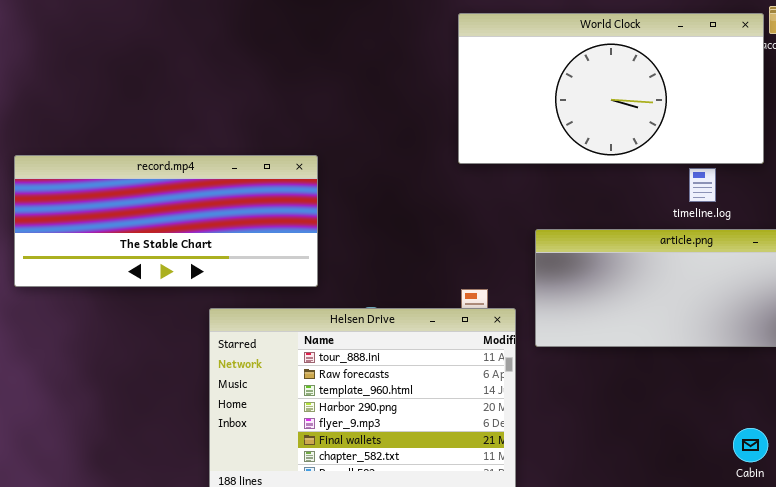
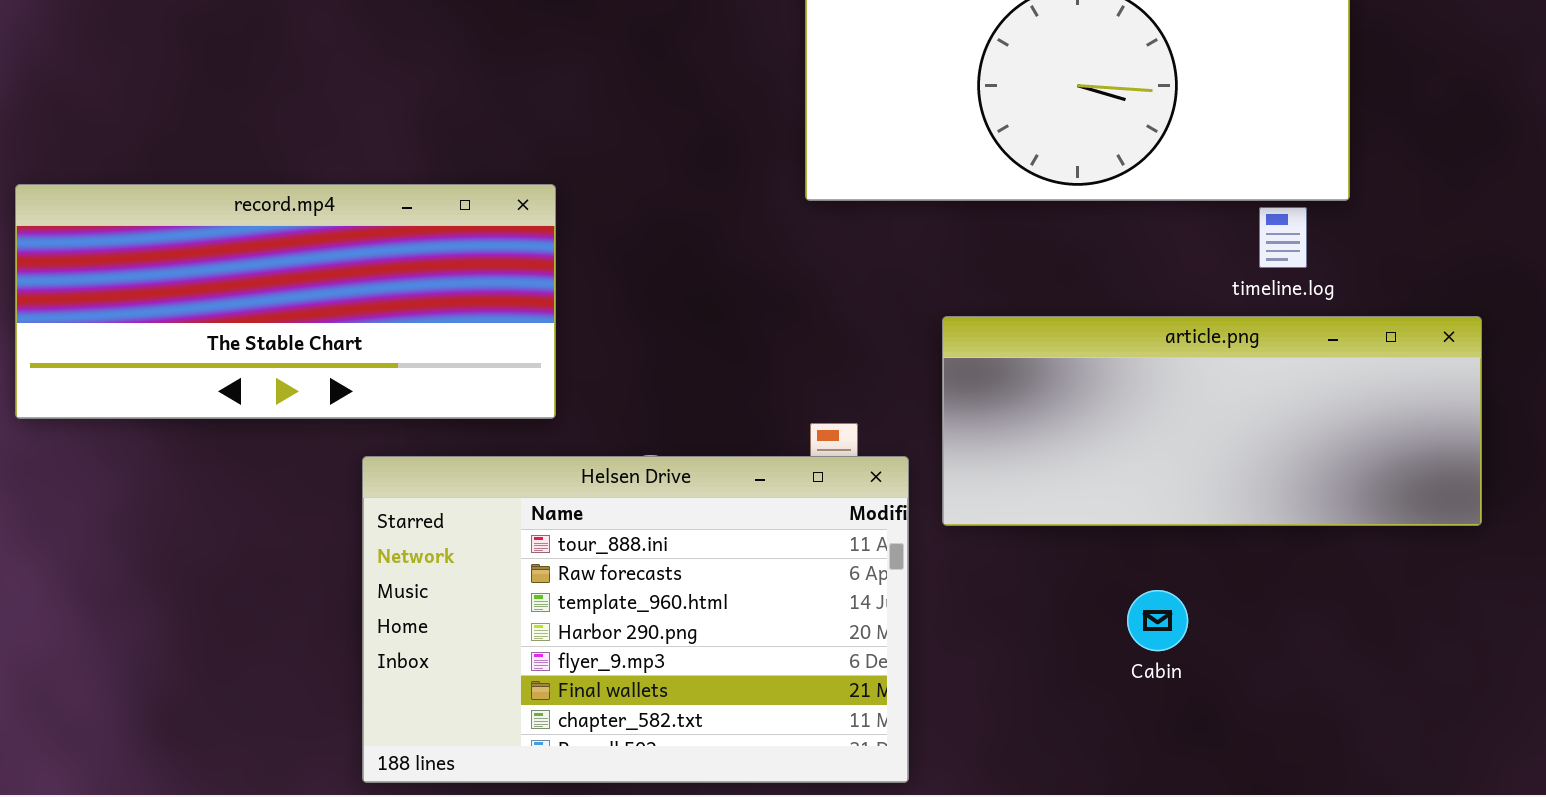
timeline.log: [689,168,716,202] -> [1259,207,1307,268], moved
Cabin: [733,428,768,462] -> [1127,590,1188,651], moved

